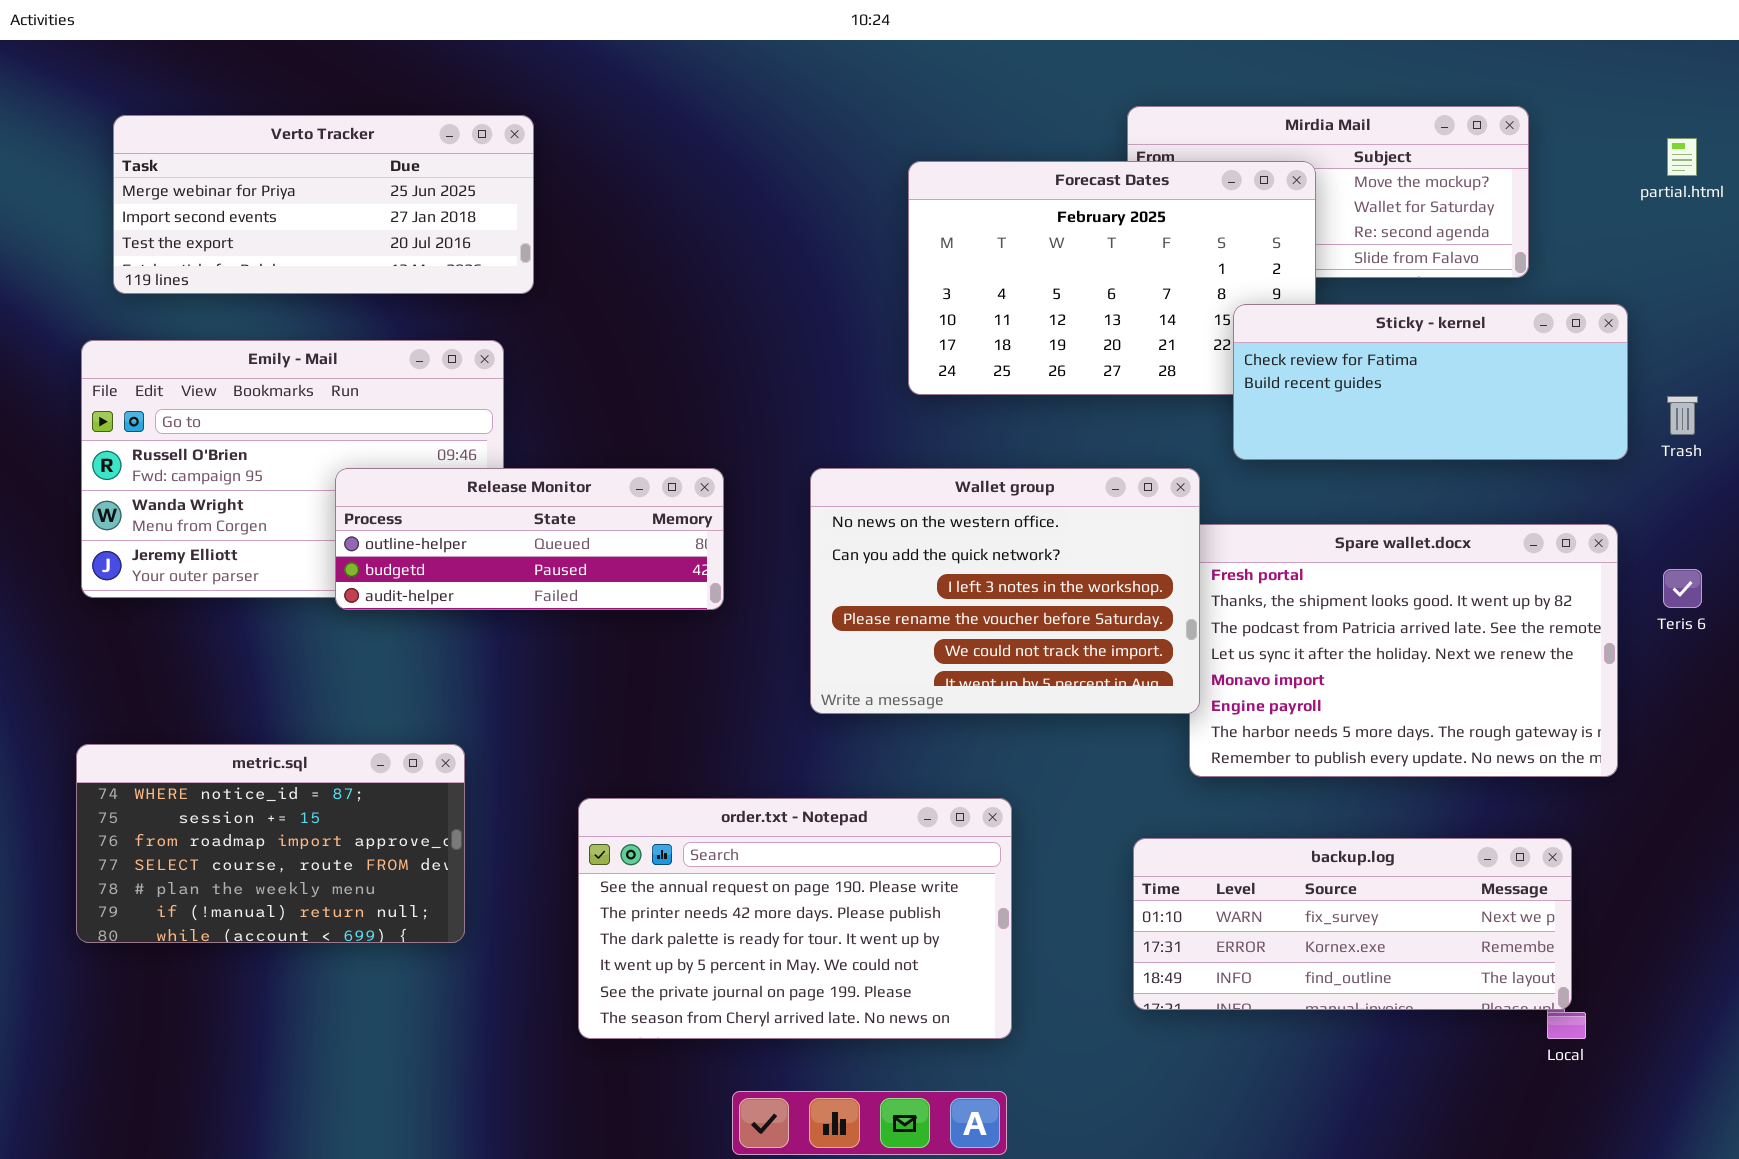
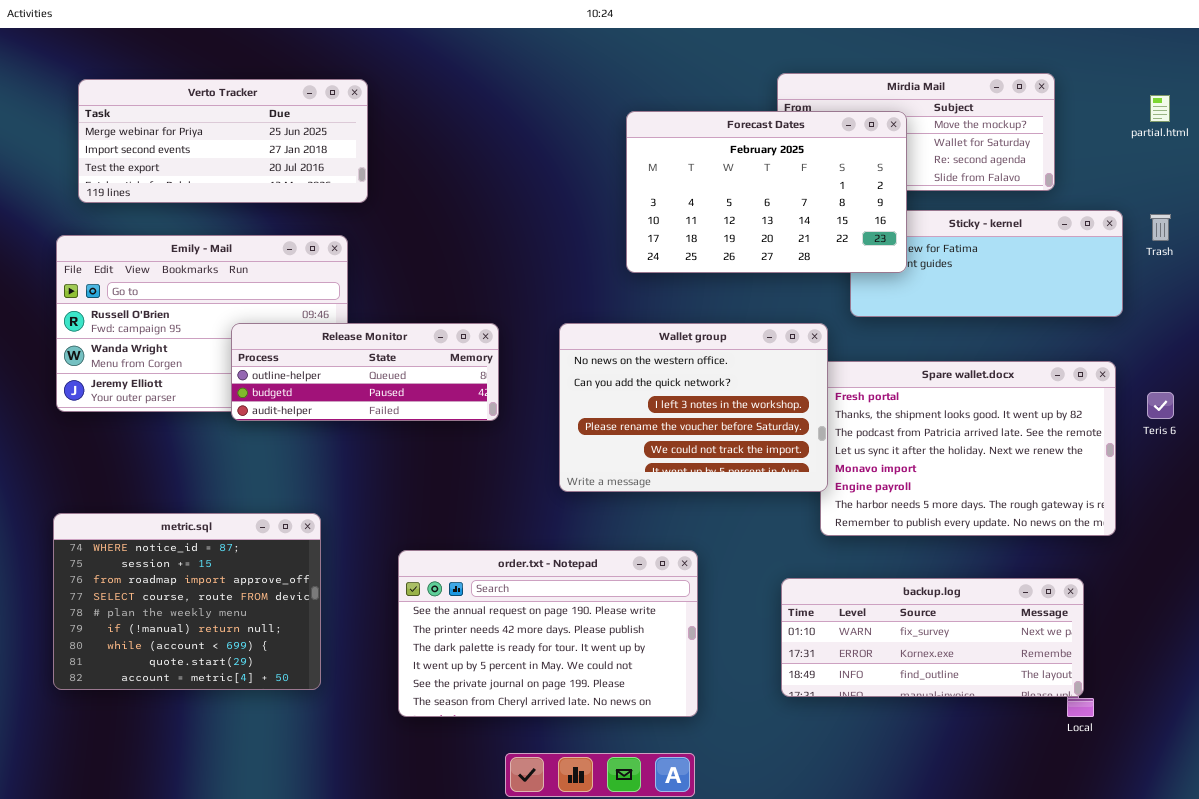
Forecast Dates: [908,161,1316,395] -> [626,111,907,273], raised
Trash: [1667,396,1698,435] -> [1150,214,1171,241], moved
metric.sql: [76,744,465,943] -> [53,513,321,690], resized

